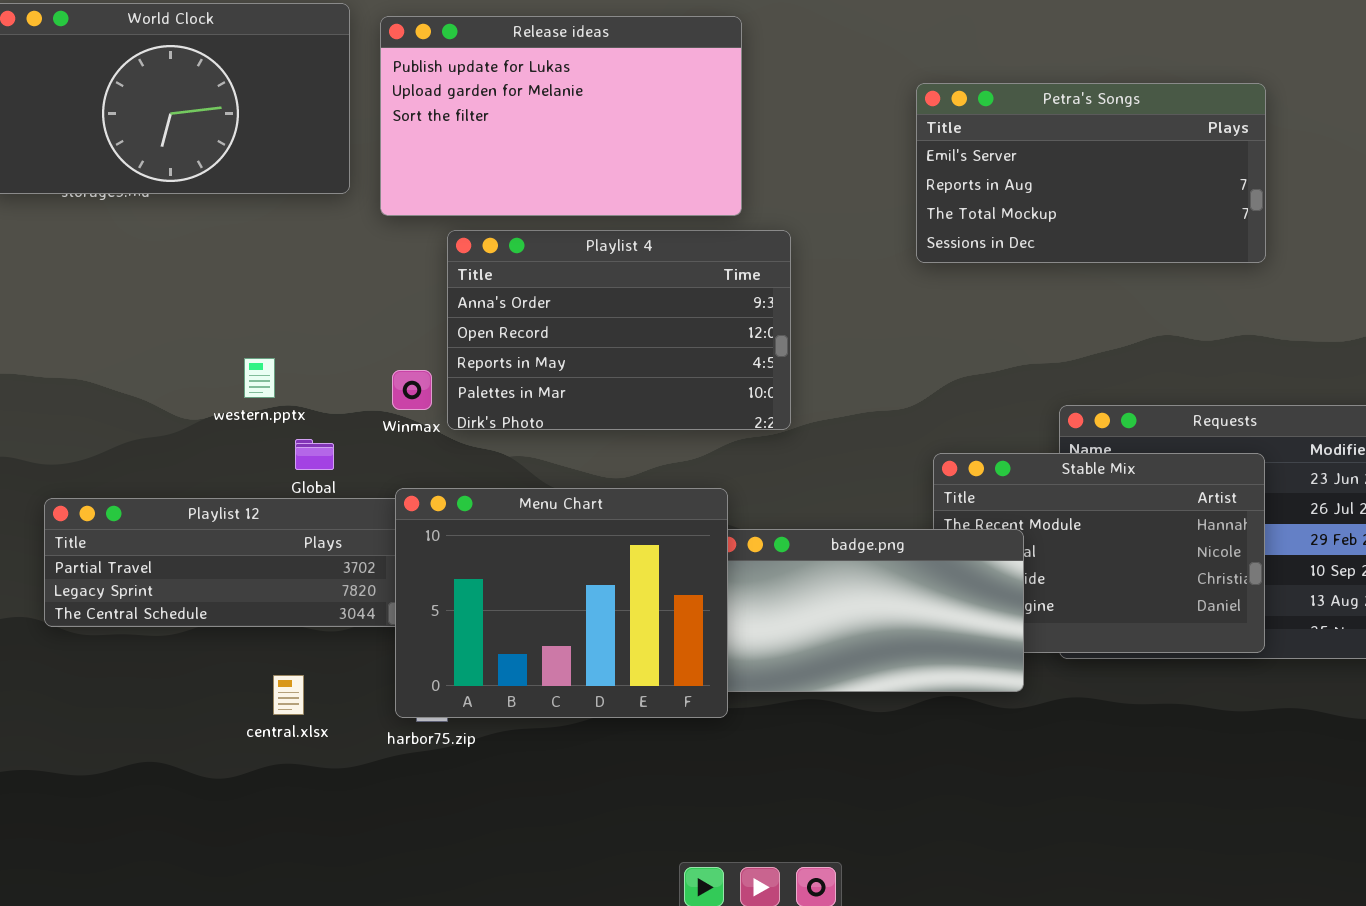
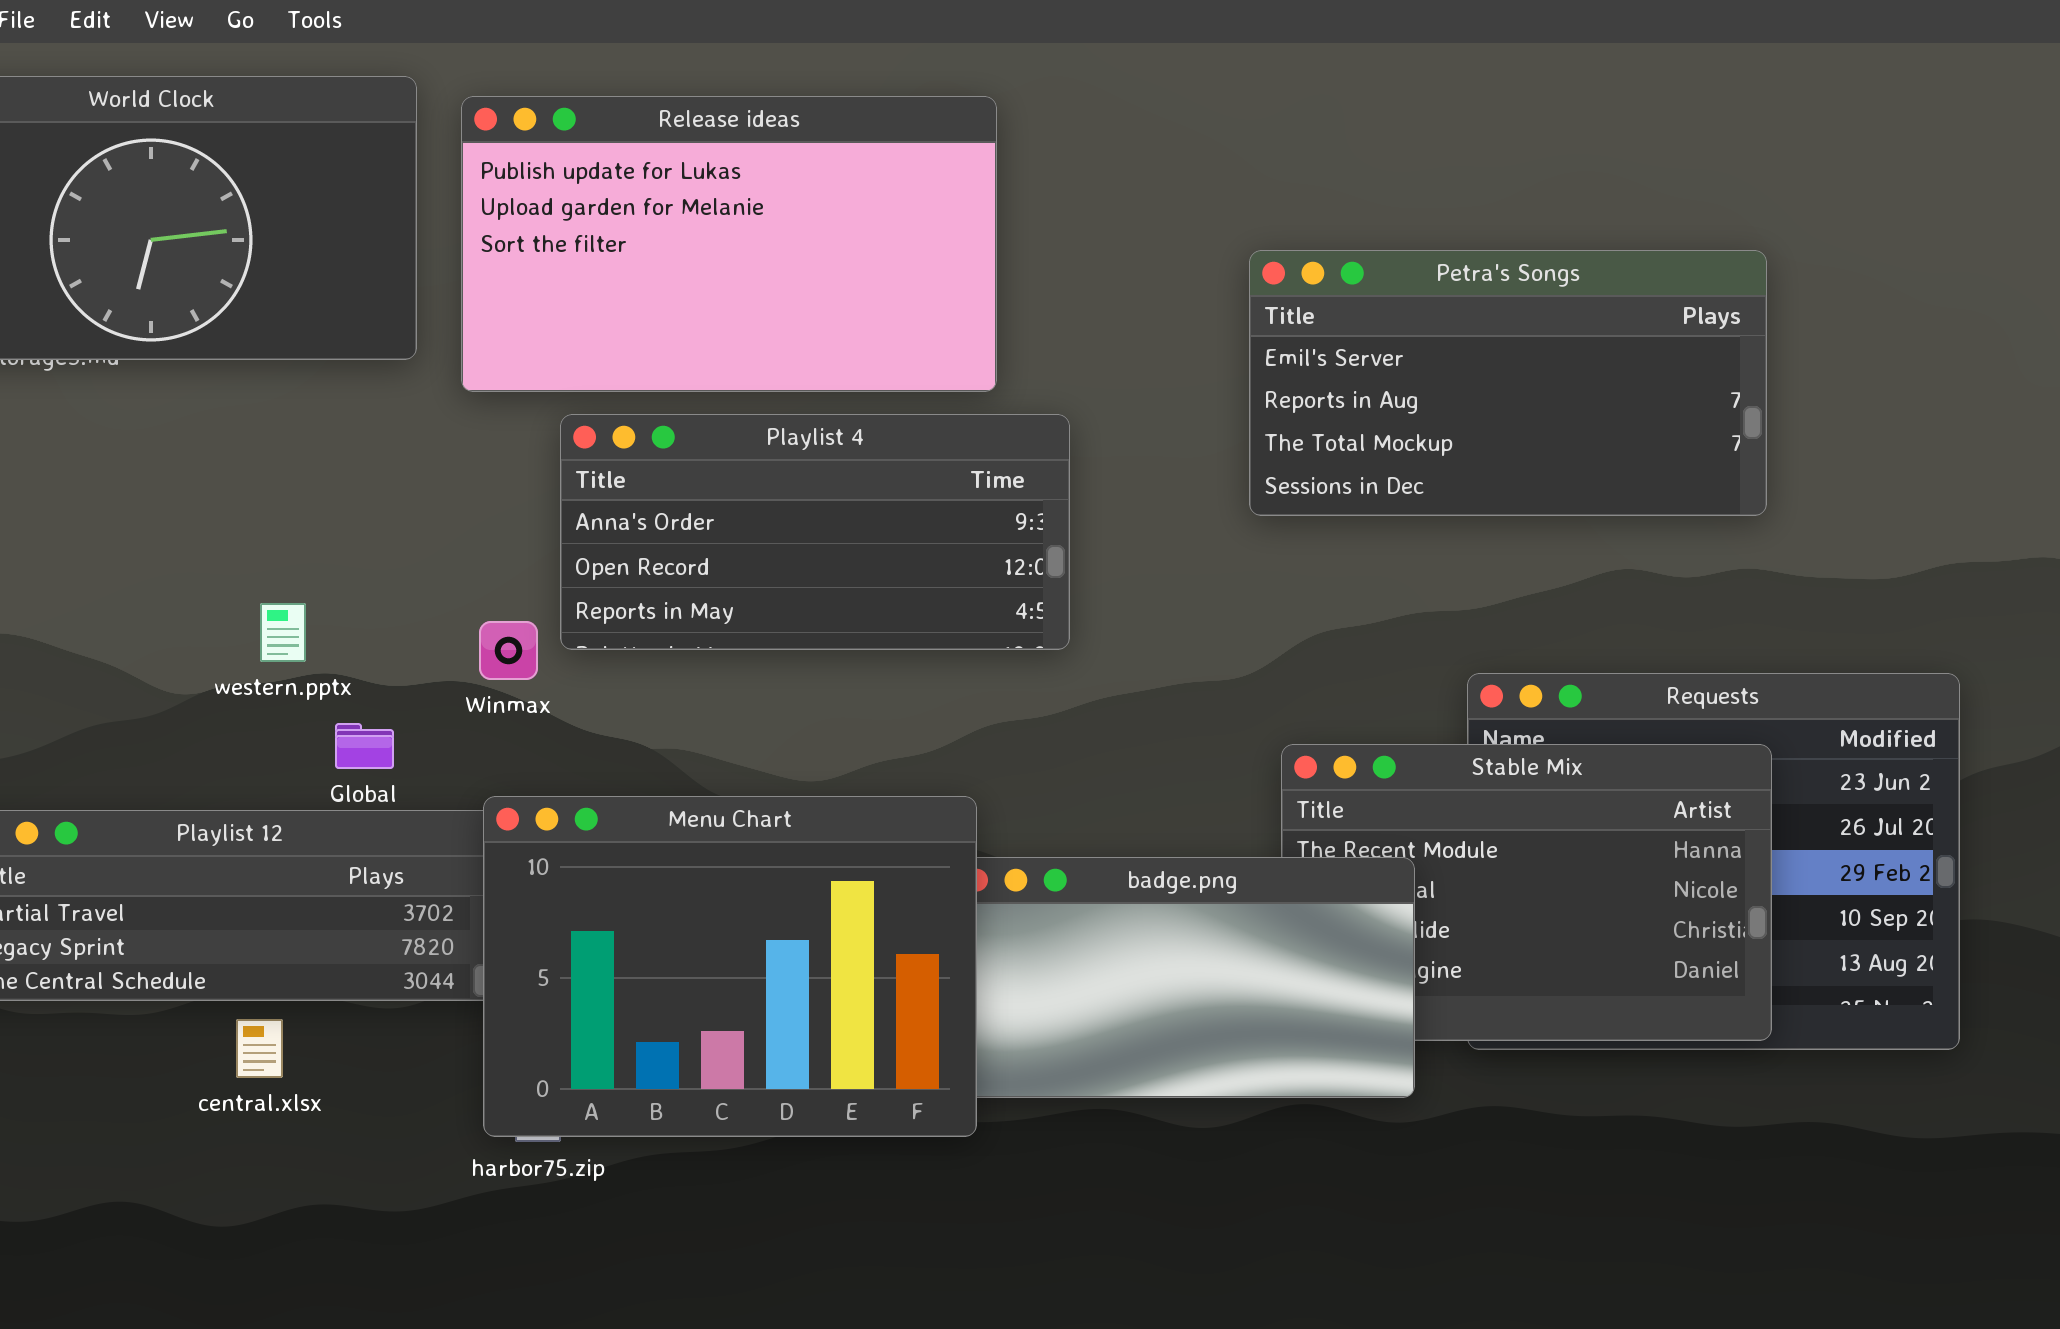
Petra's Songs: [916,83,1266,263] -> [1249,250,1767,516], moved
Playlist 4: [447,230,791,430] -> [560,414,1070,650], resized
central.xlsx: [273,675,304,715] -> [236,1019,283,1078], moved

